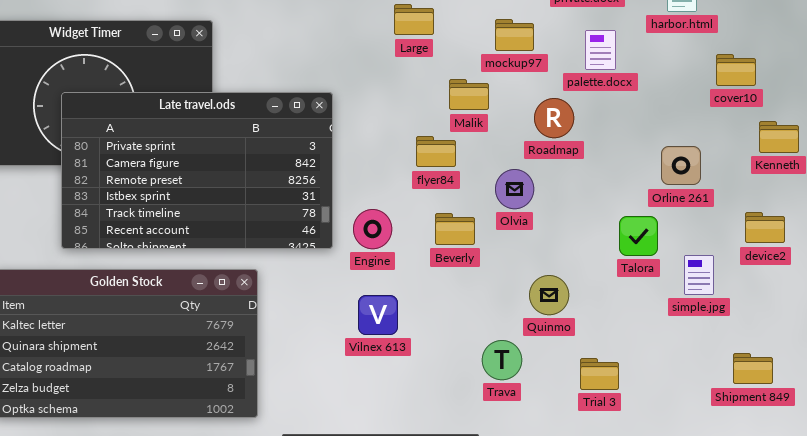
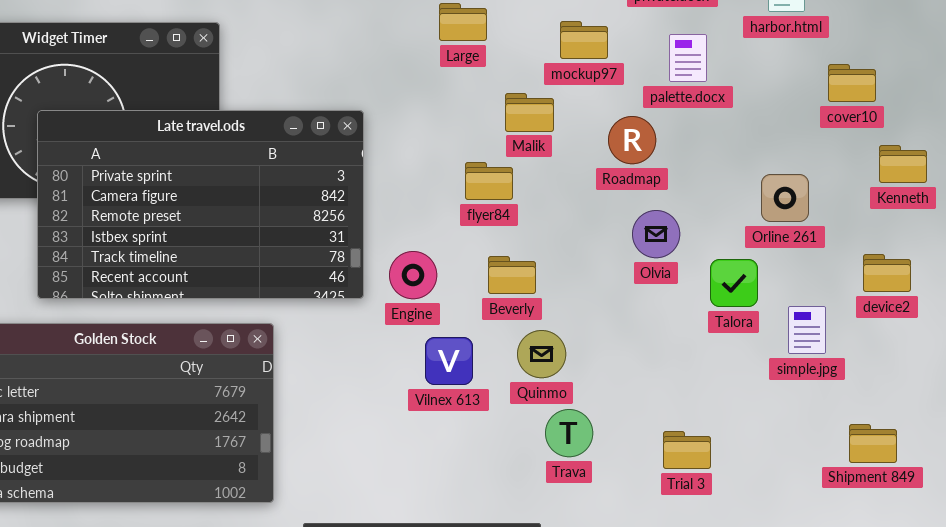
Olvia: [495,169,534,209] -> [632,210,680,258], moved
Quinmo: [529,275,569,315] -> [517,330,566,378], moved
Vilnex 613: [358,295,398,335] -> [425,337,473,385], moved

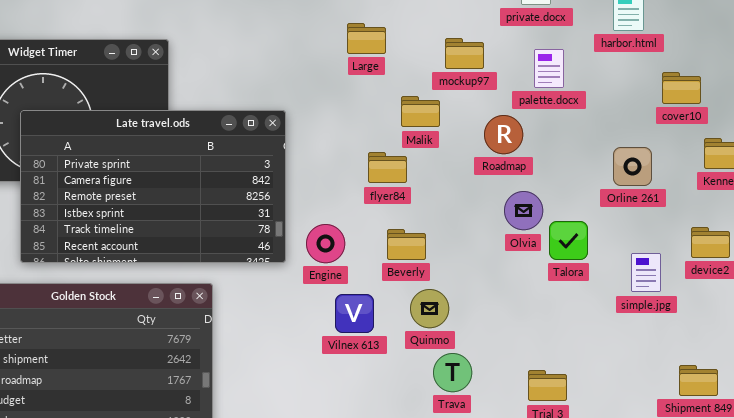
Orline 261: [761,174,809,222] -> [613,147,652,186], moved
Talora: [710,259,758,307] -> [549,221,588,260], moved
simple.jpg: [788,306,826,354] -> [631,253,661,292], moved

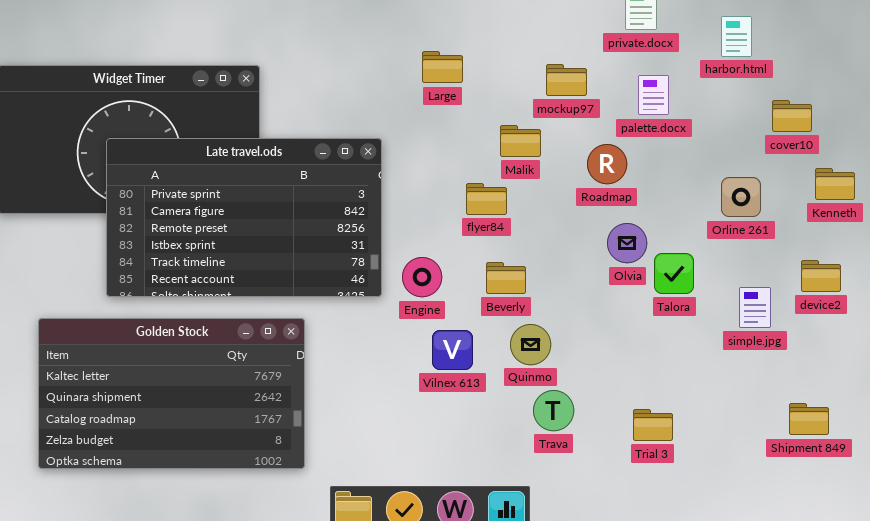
Large: [347,23,386,54] -> [422,51,463,83], moved

